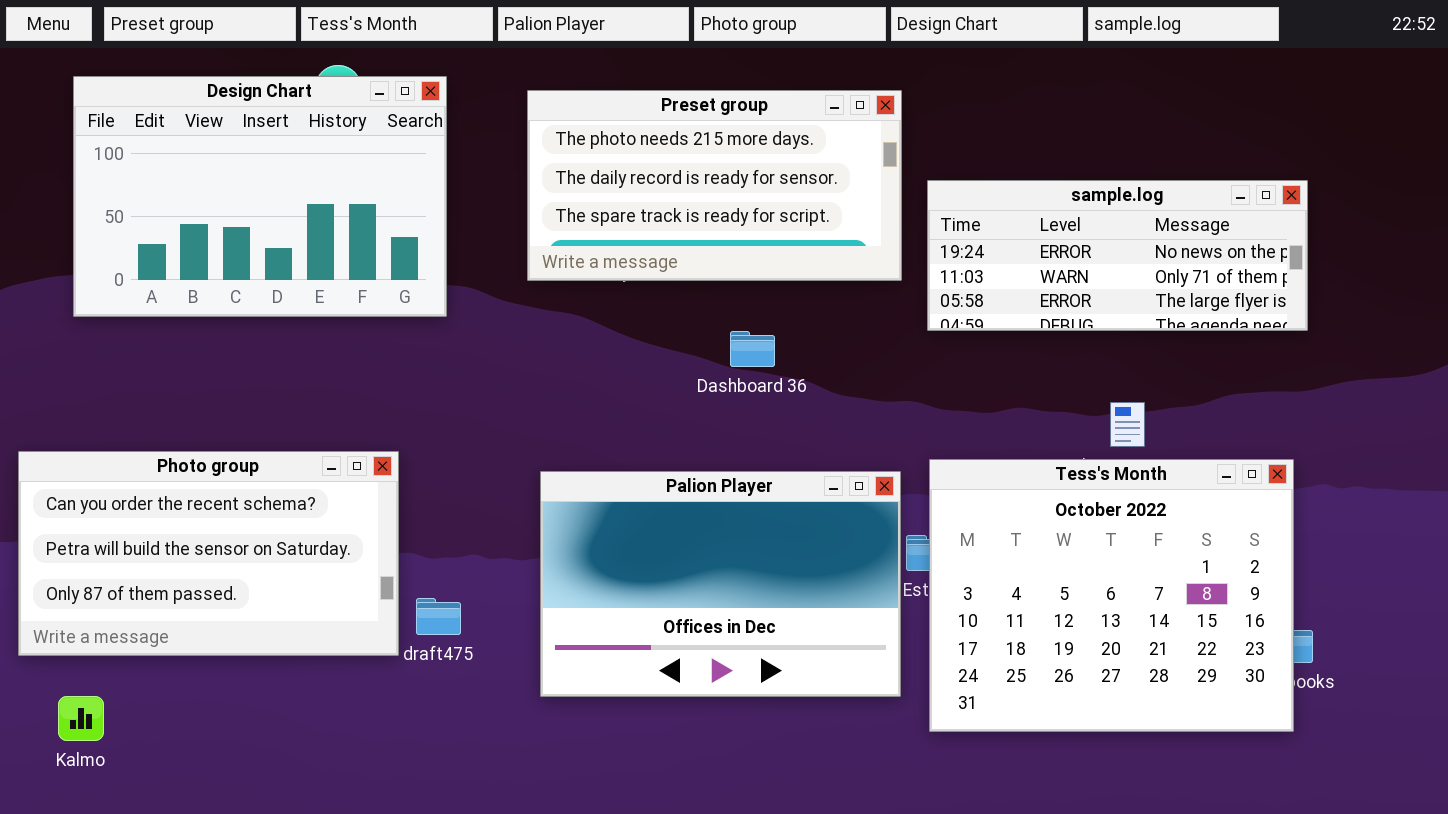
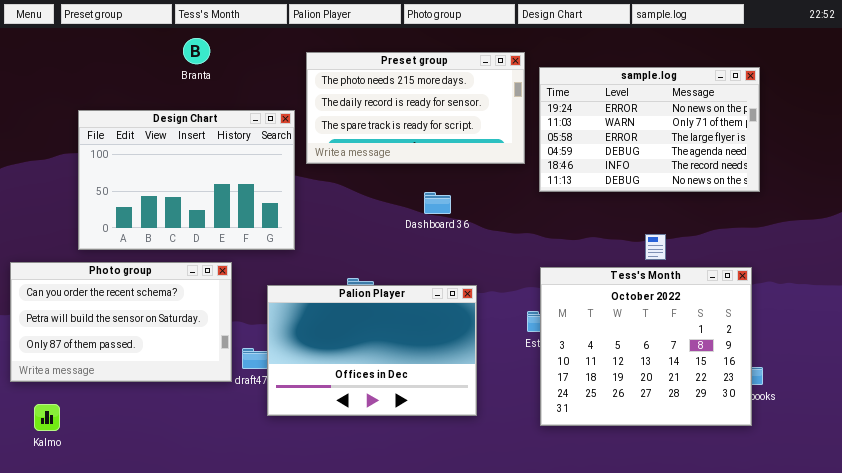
Design Chart: [73,76,447,317] -> [78,110,295,250], moved
sample.log: [927,180,1308,331] -> [539,67,760,192], resized
Palion Player: [540,471,901,697] -> [267,285,477,416], moved

